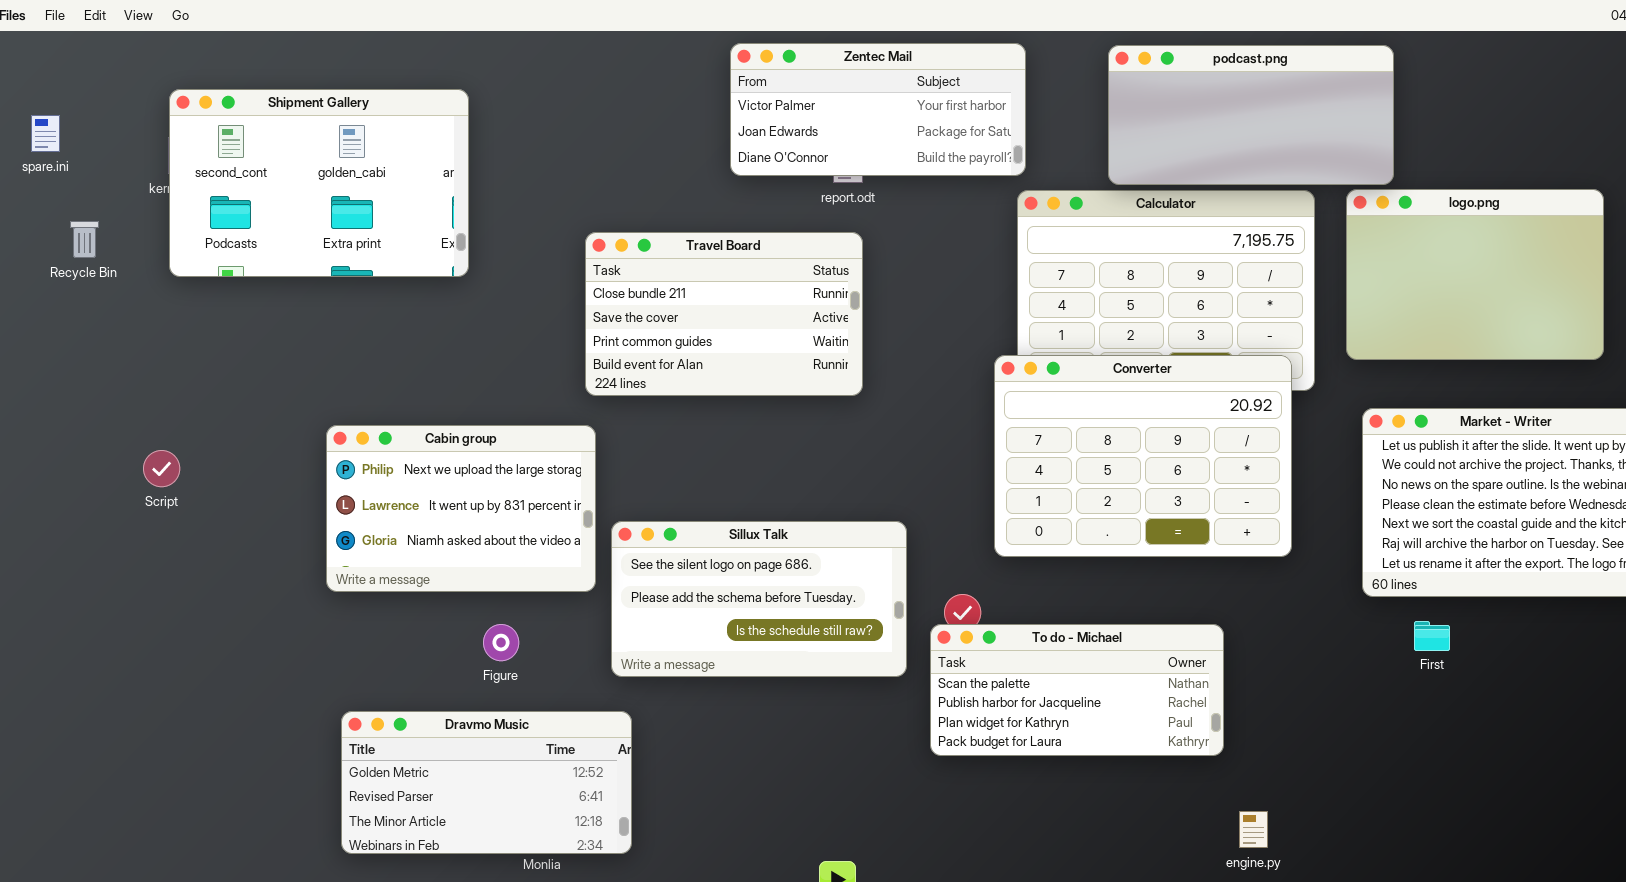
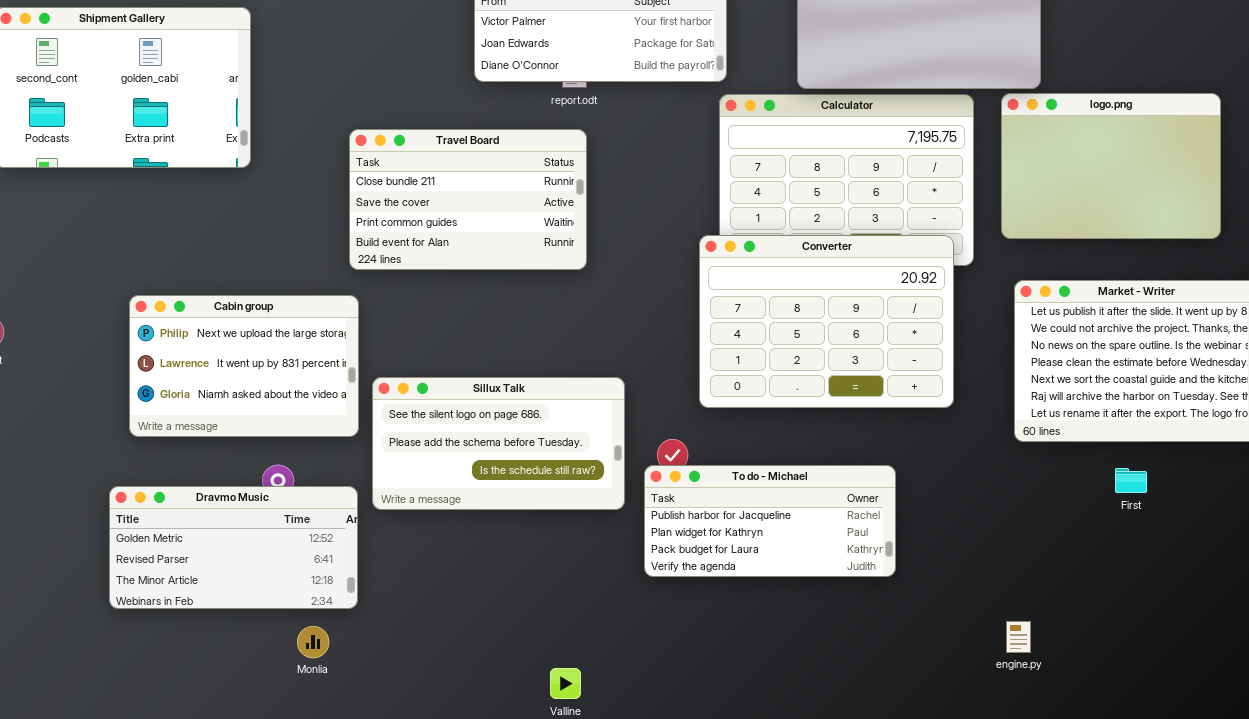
First: [1414,621,1450,651] -> [1115,468,1147,493], moved
To do - Michael: [930,624,1224,756] -> [644,465,896,577], scrolled down 1 row
Dravmo Music: [341,711,632,854] -> [109,486,358,609], moved
engine.py: [1239,811,1268,848] -> [1006,621,1031,653], moved

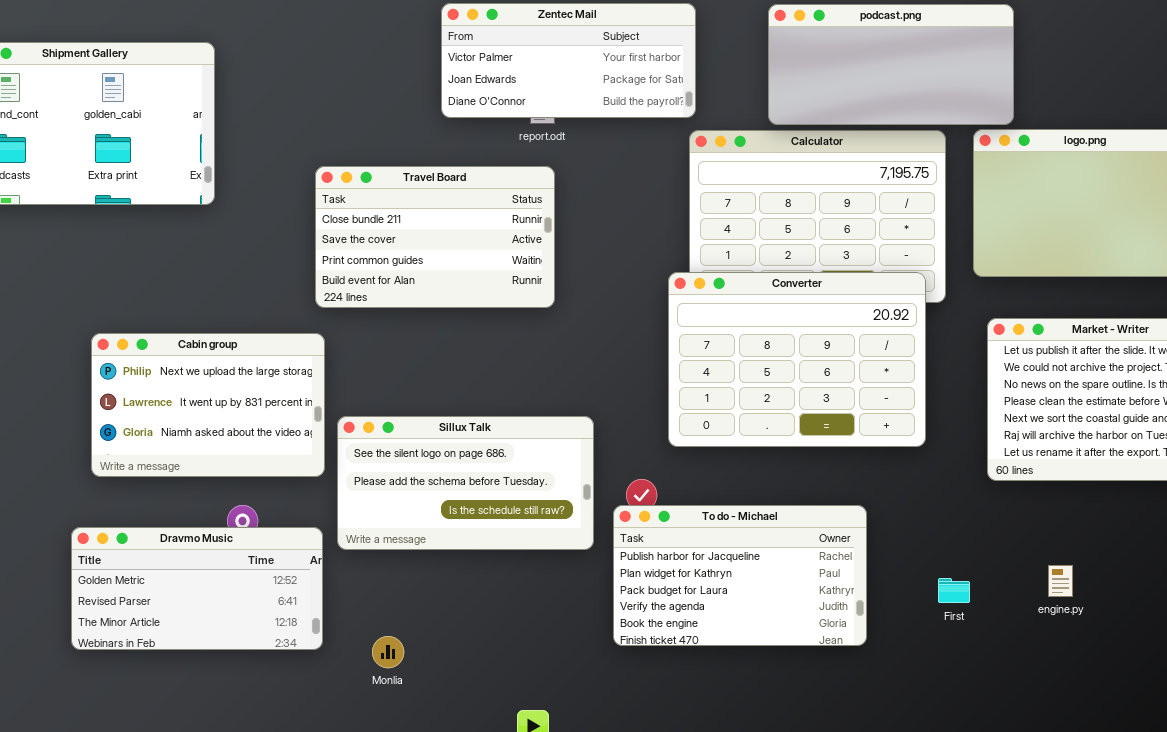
To do - Michael: [644,465,896,577] -> [613,505,867,646], resized
First: [1115,468,1147,493] -> [938,578,970,603], moved
engine.py: [1006,621,1031,653] -> [1048,565,1073,597], moved
Monlia: [297,626,329,658] -> [372,636,404,668], moved

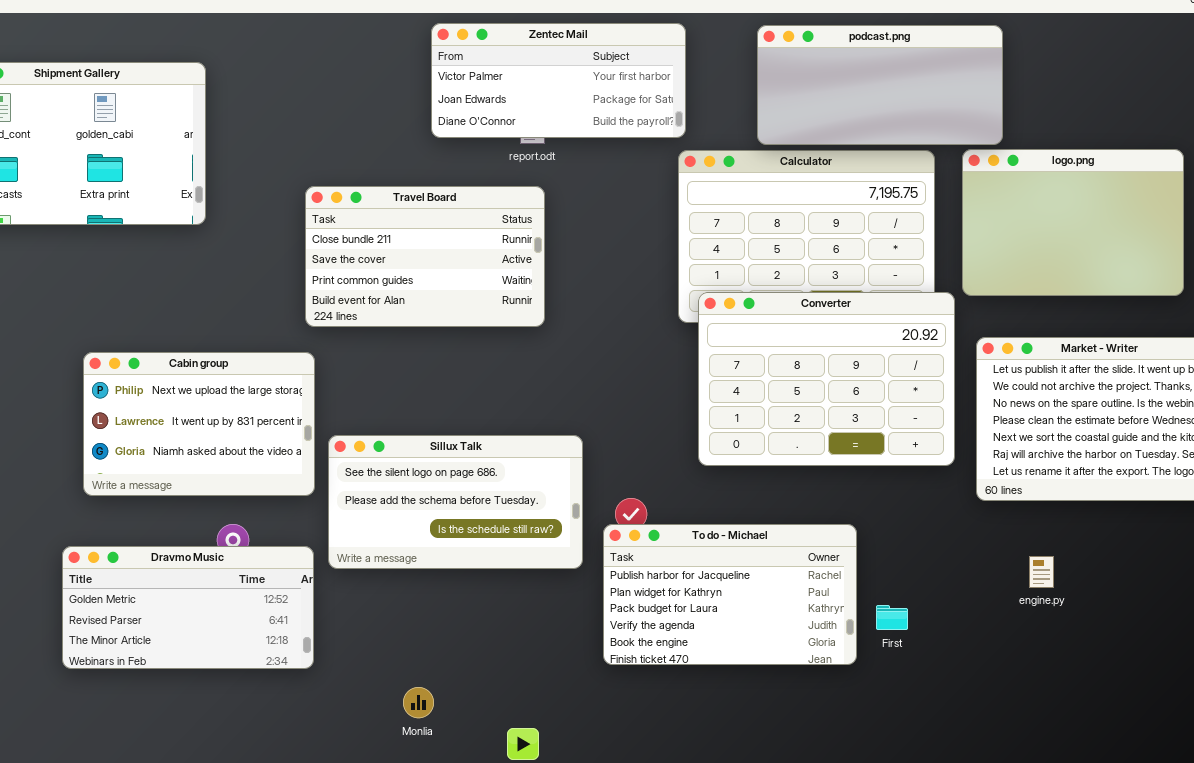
Converter: [668,272,926,447] -> [698,292,955,466], moved
engine.py: [1048,565,1073,597] -> [1029,556,1054,588], moved
First: [938,578,970,603] -> [876,605,908,630], moved
Monlia: [372,636,404,668] -> [403,687,434,718], moved

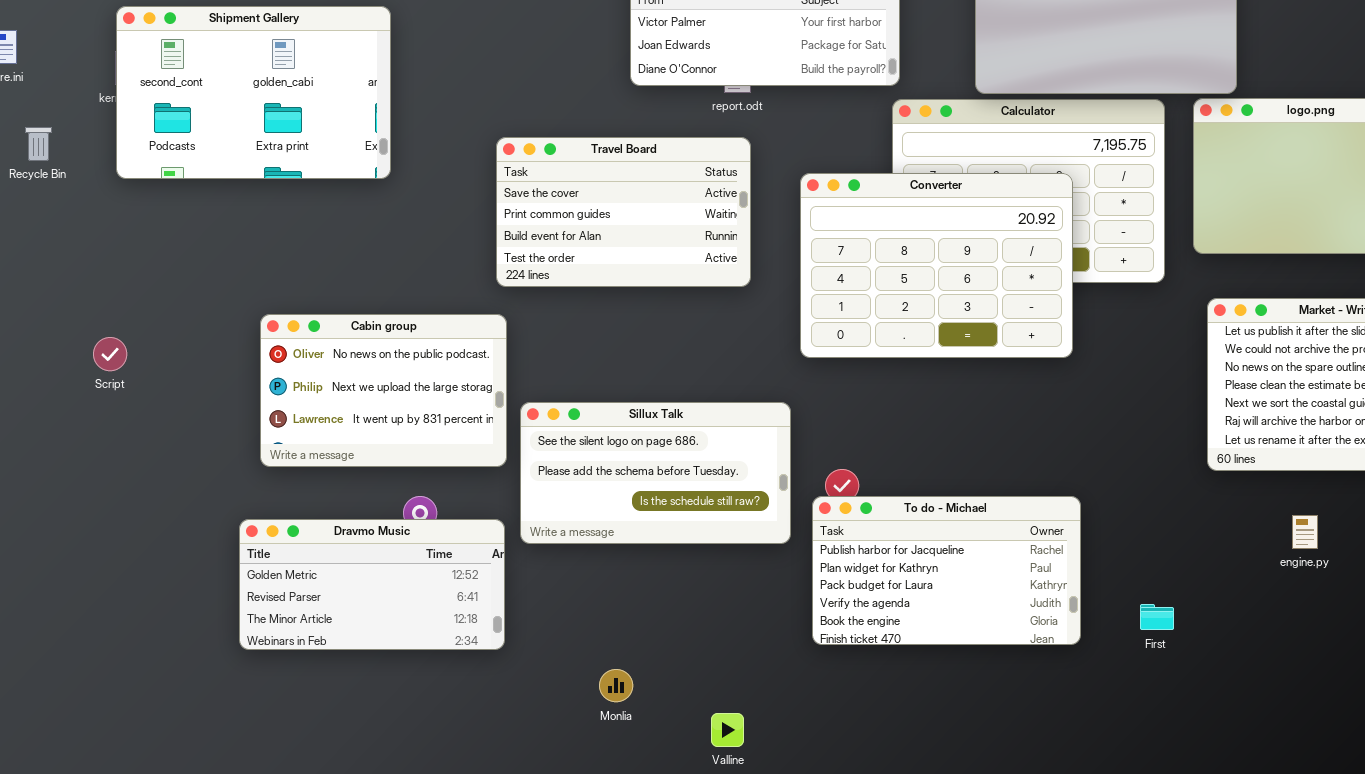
Travel Board: [305,186,545,327] -> [496,137,751,287], scrolled down 1 row
Converter: [698,292,955,466] -> [800,173,1073,358], moved
Cabin group: [83,352,315,496] -> [260,314,507,467], scrolled up 1 row
engine.py: [1029,556,1054,588] -> [1292,515,1318,549], moved
First: [876,605,908,630] -> [1140,604,1174,630], moved

